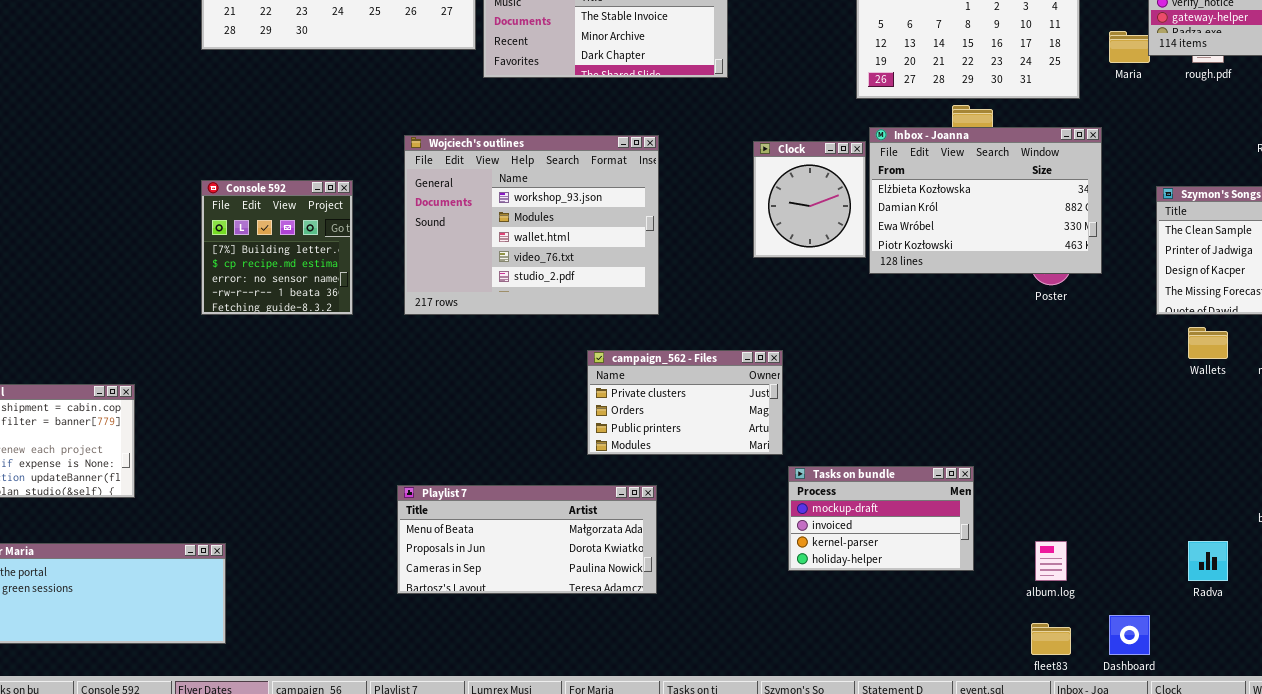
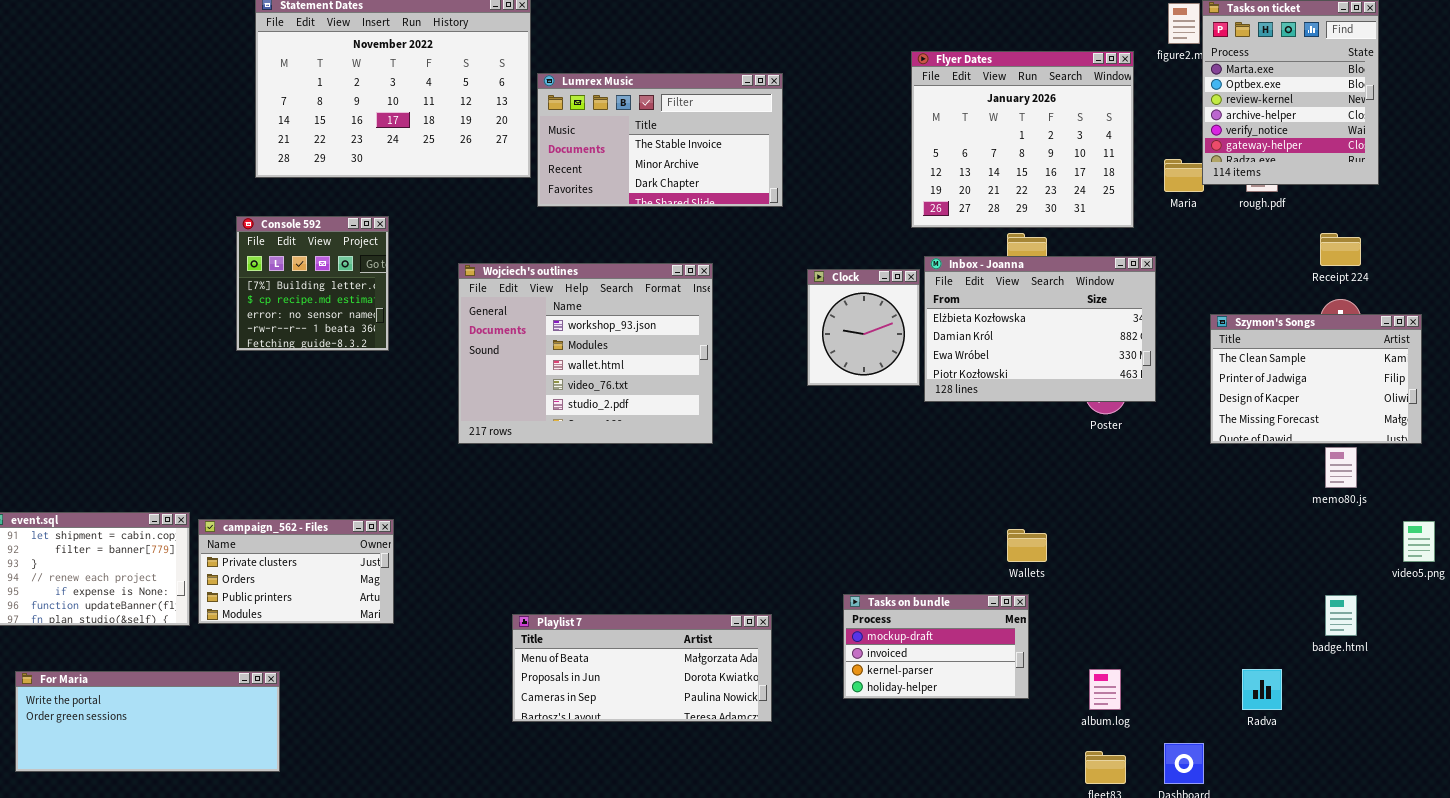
Console 592: [201,180,353,315] -> [236,216,389,351], moved
Wallets: [1188,327,1228,359] -> [1007,529,1047,562], moved
campaign_562 - Files: [587,350,783,455] -> [198,519,394,624], moved
Playlist 7: [397,485,657,594] -> [512,614,772,722], moved

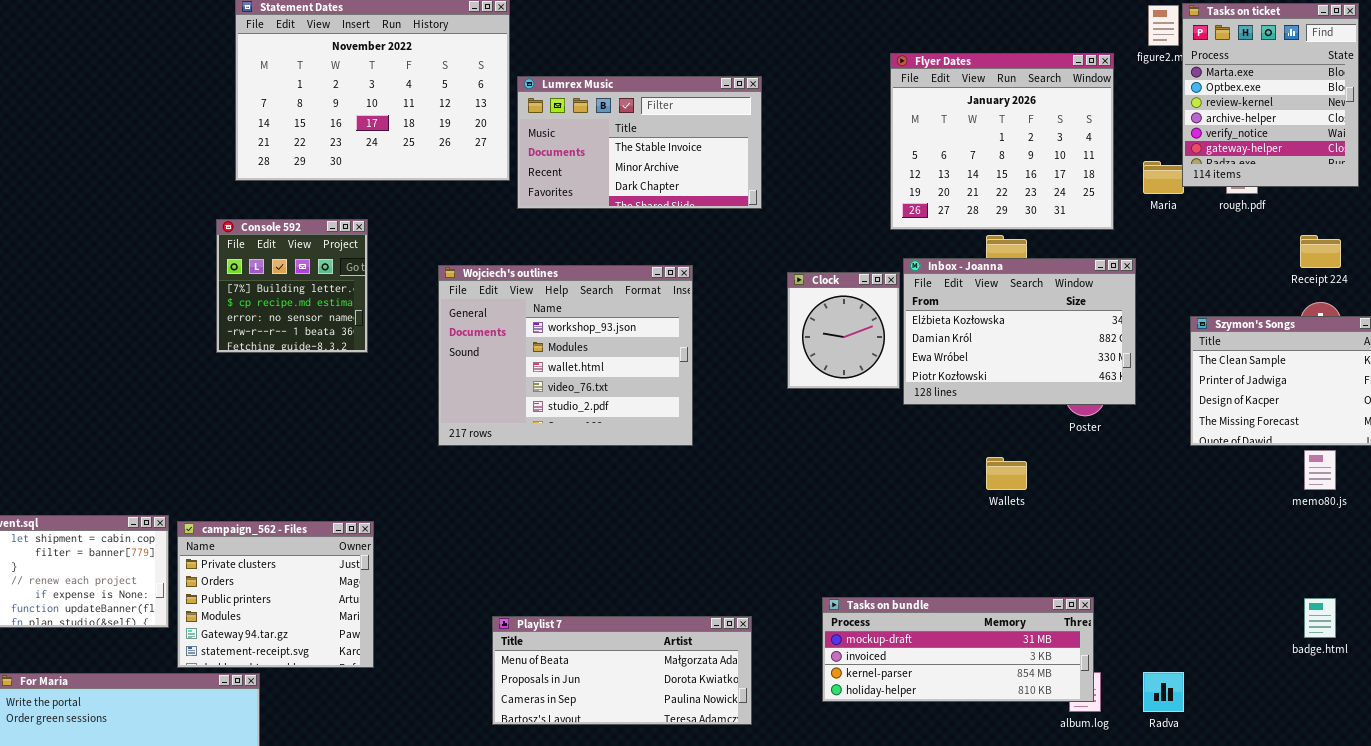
campaign_562 - Files: [198,519,394,624] -> [177,521,374,668], resized
Wallets: [1007,529,1047,562] -> [986,457,1027,490], moved
Tasks on bundle: [843,594,1029,699] -> [822,597,1094,702], resized
Radva: [1242,669,1282,710] -> [1143,672,1184,712], moved

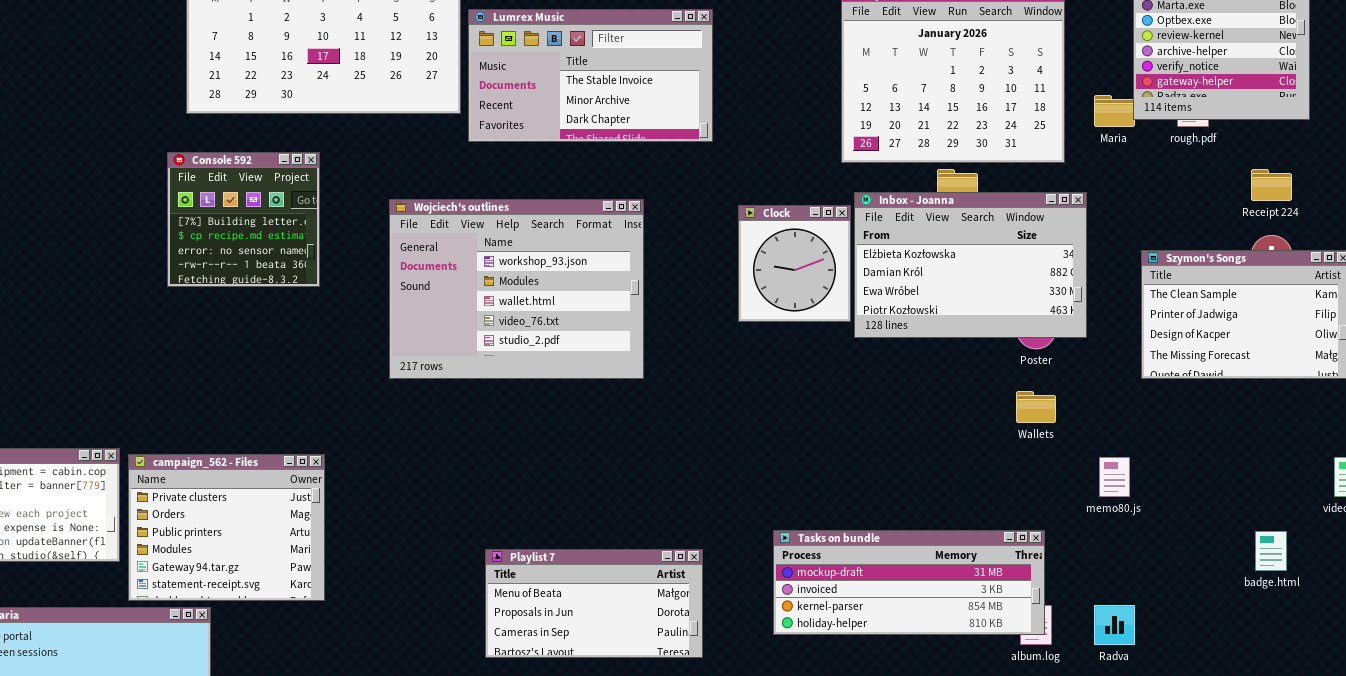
memo80.js: [1304,450,1336,490] -> [1099,457,1130,497], moved
Wallets: [986,457,1027,490] -> [1016,391,1056,423], moved
Playlist 7: [492,616,752,725] -> [485,549,703,658], resized

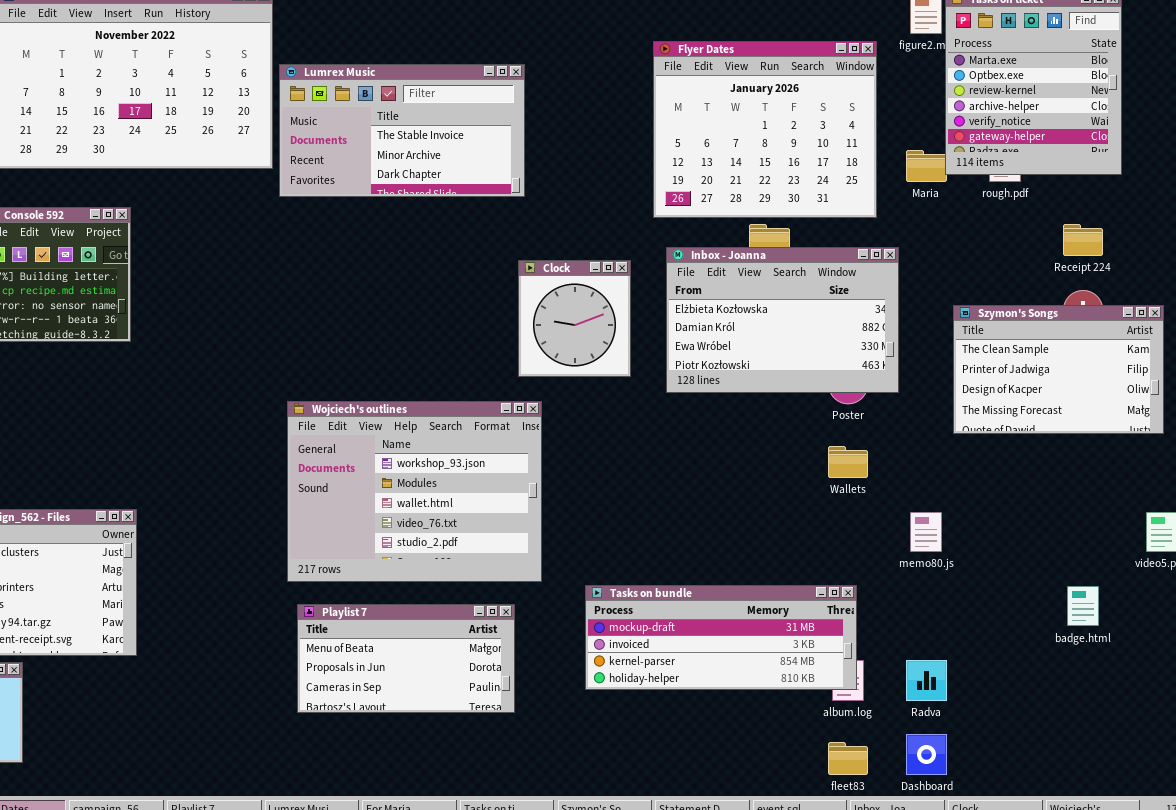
Wojciech's outlines: [389,199,644,379] -> [287,401,542,582], moved
Clock: [738,205,851,322] -> [518,260,631,377], moved

